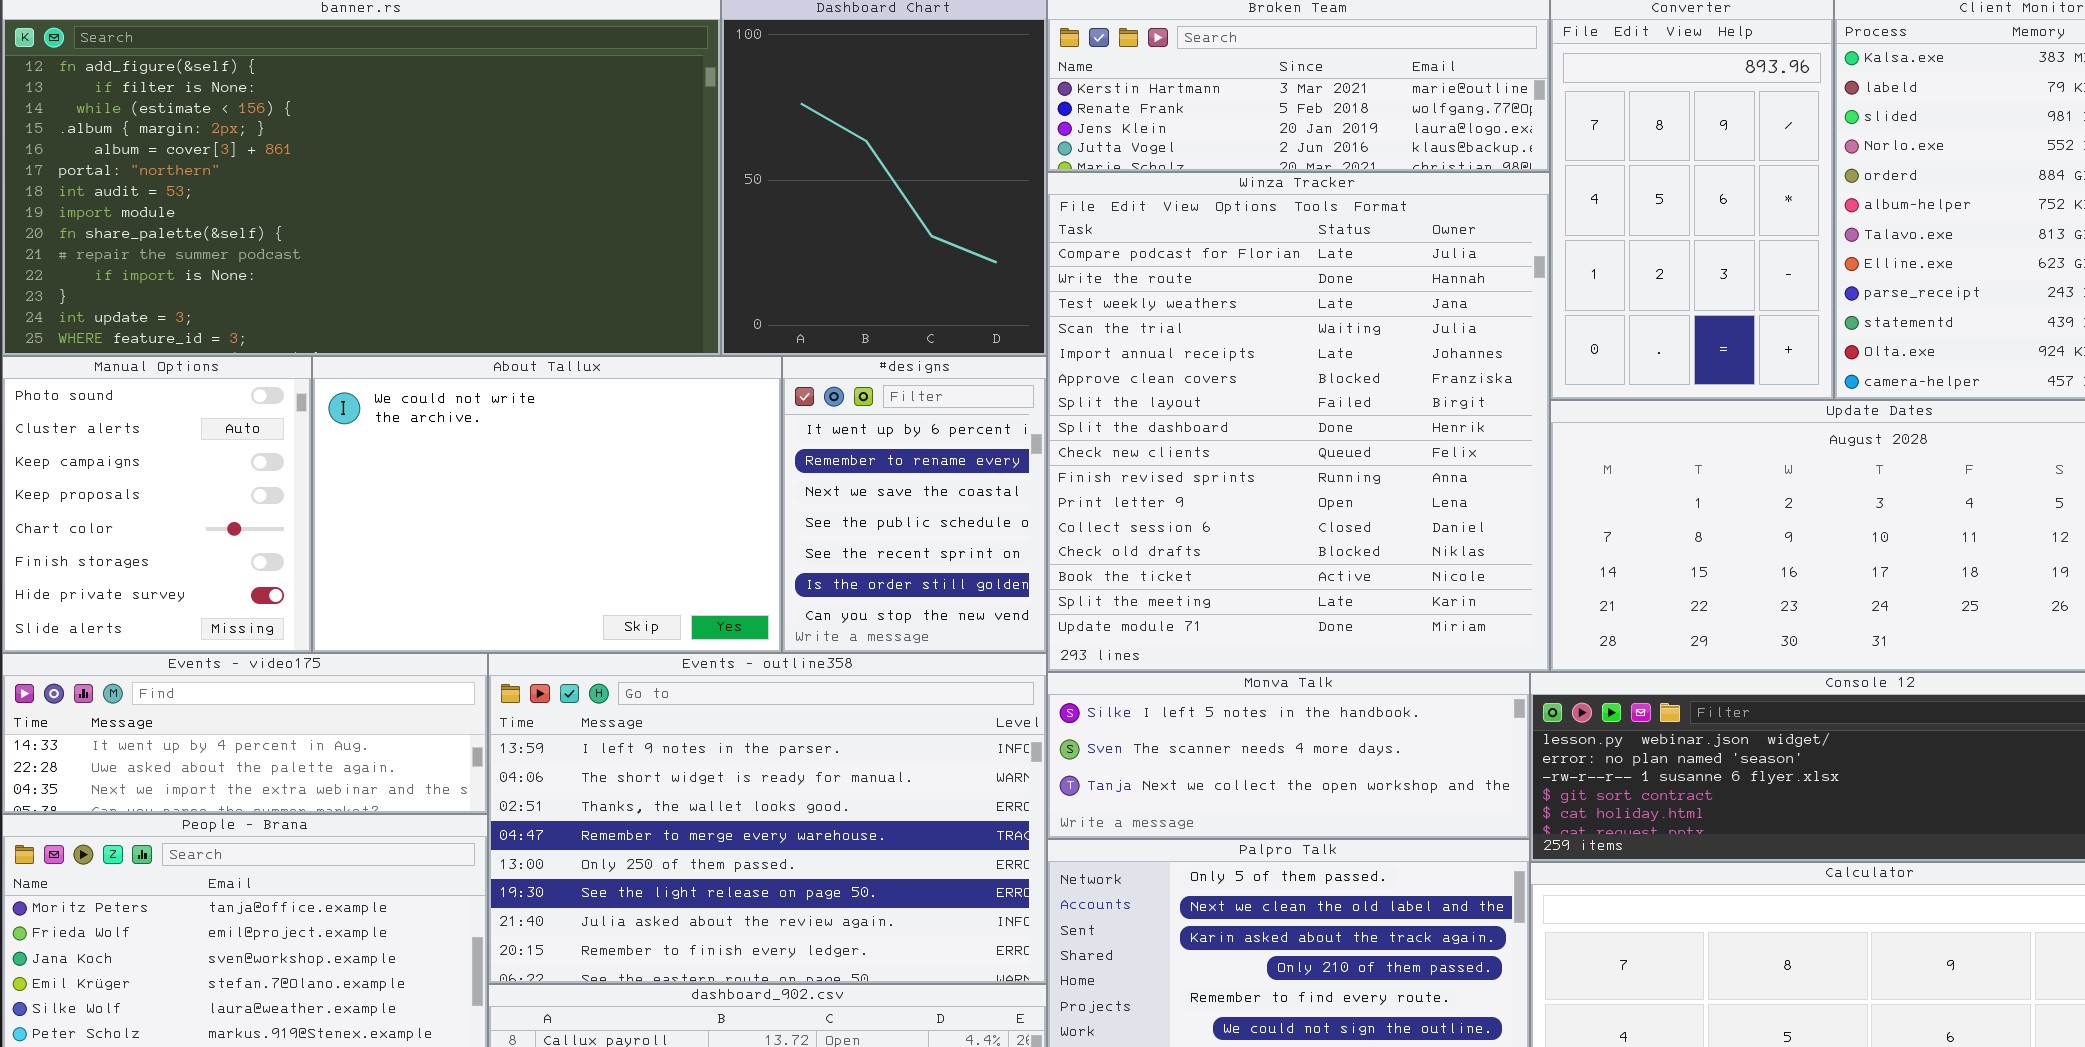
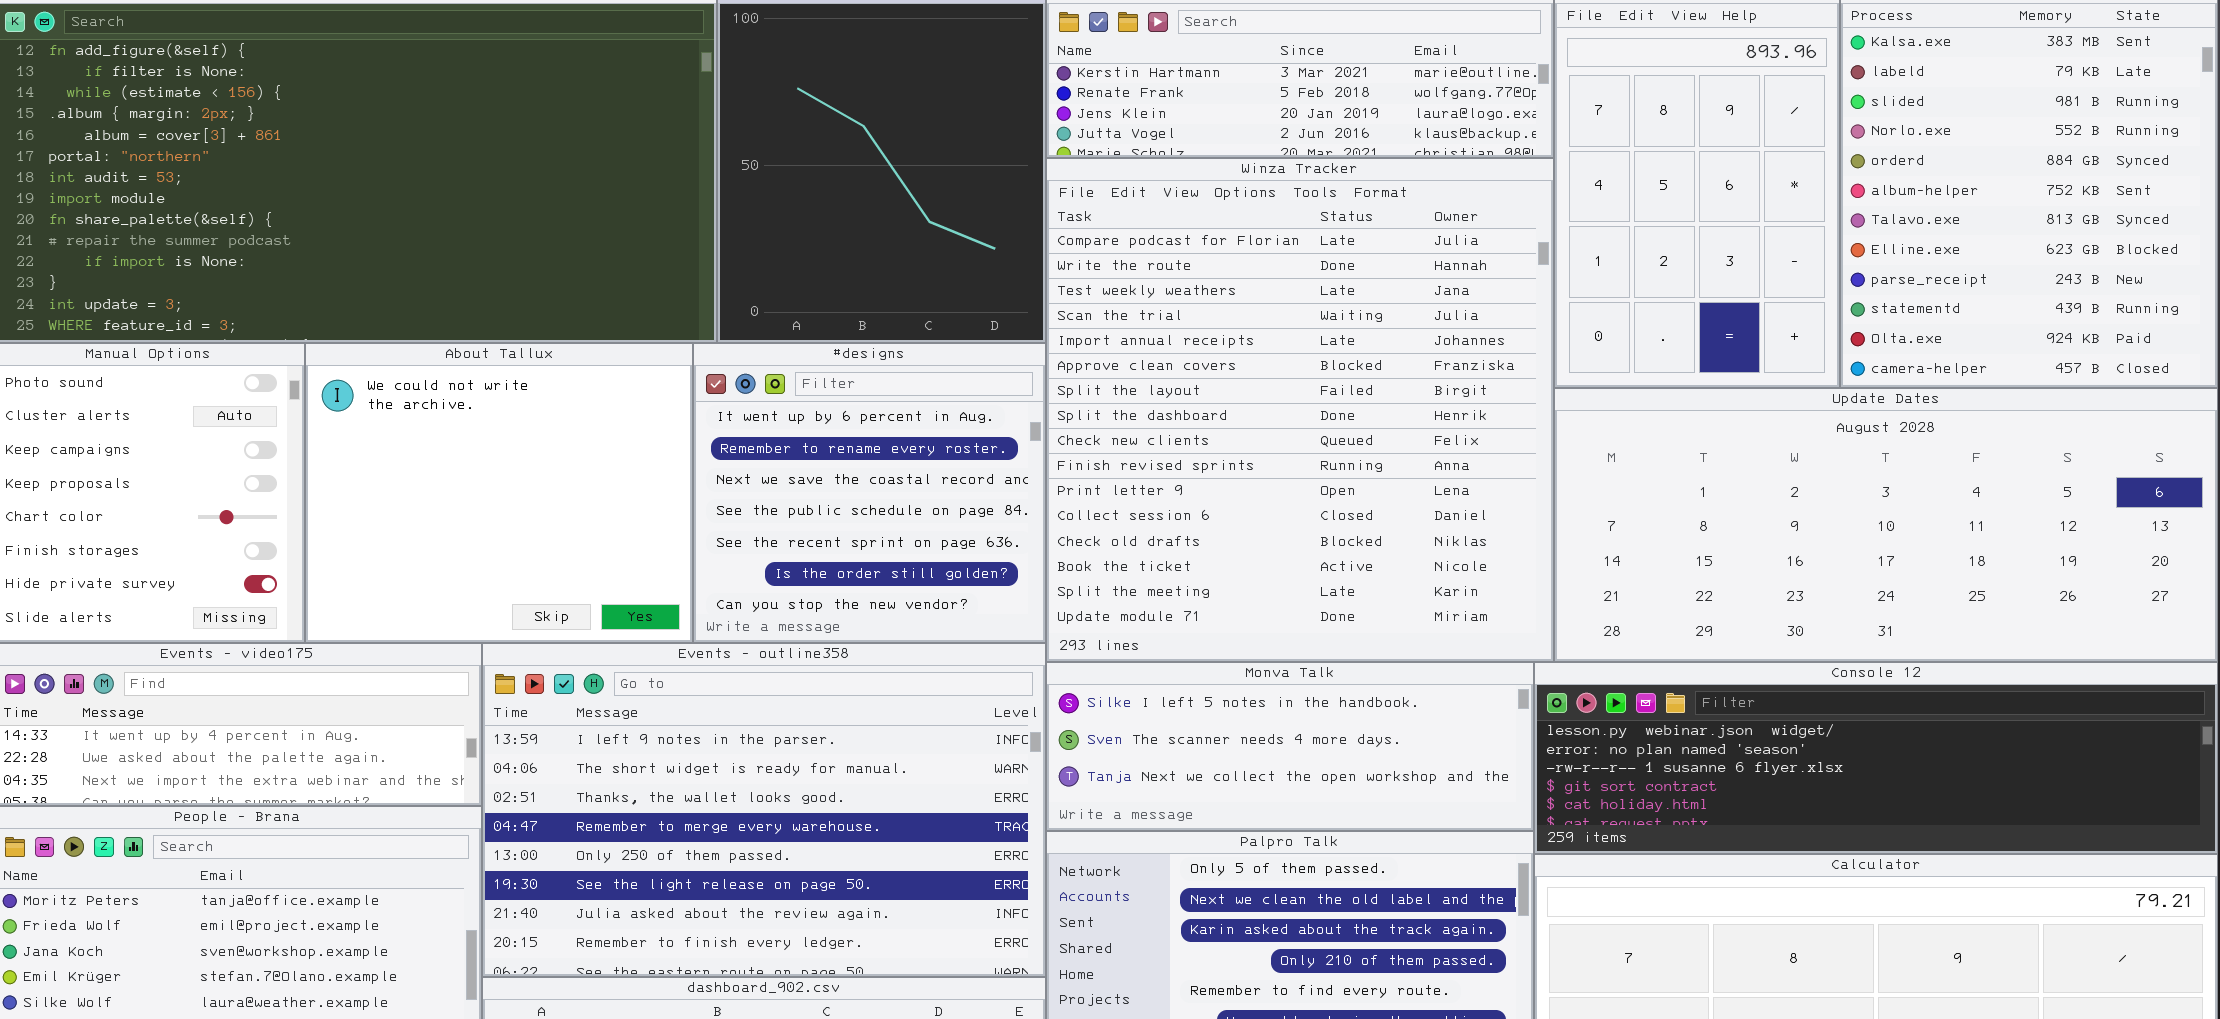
About Tallux: [312,356,782,653] -> [305,343,693,643], resized
#designs: [782,356,1047,653] -> [693,343,1046,643], resized

